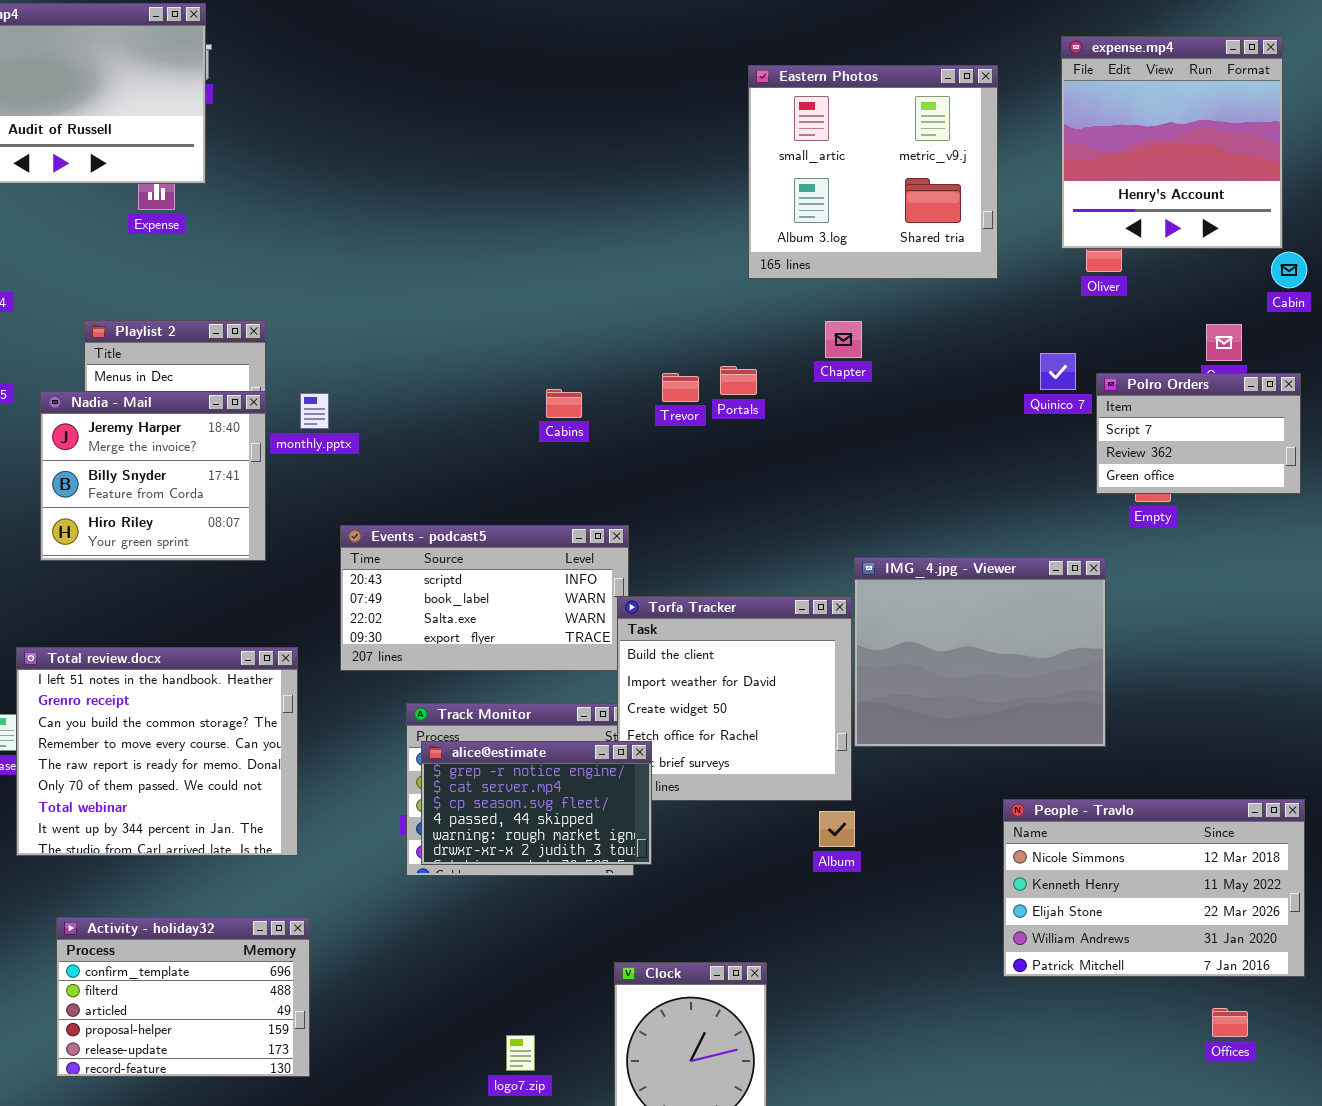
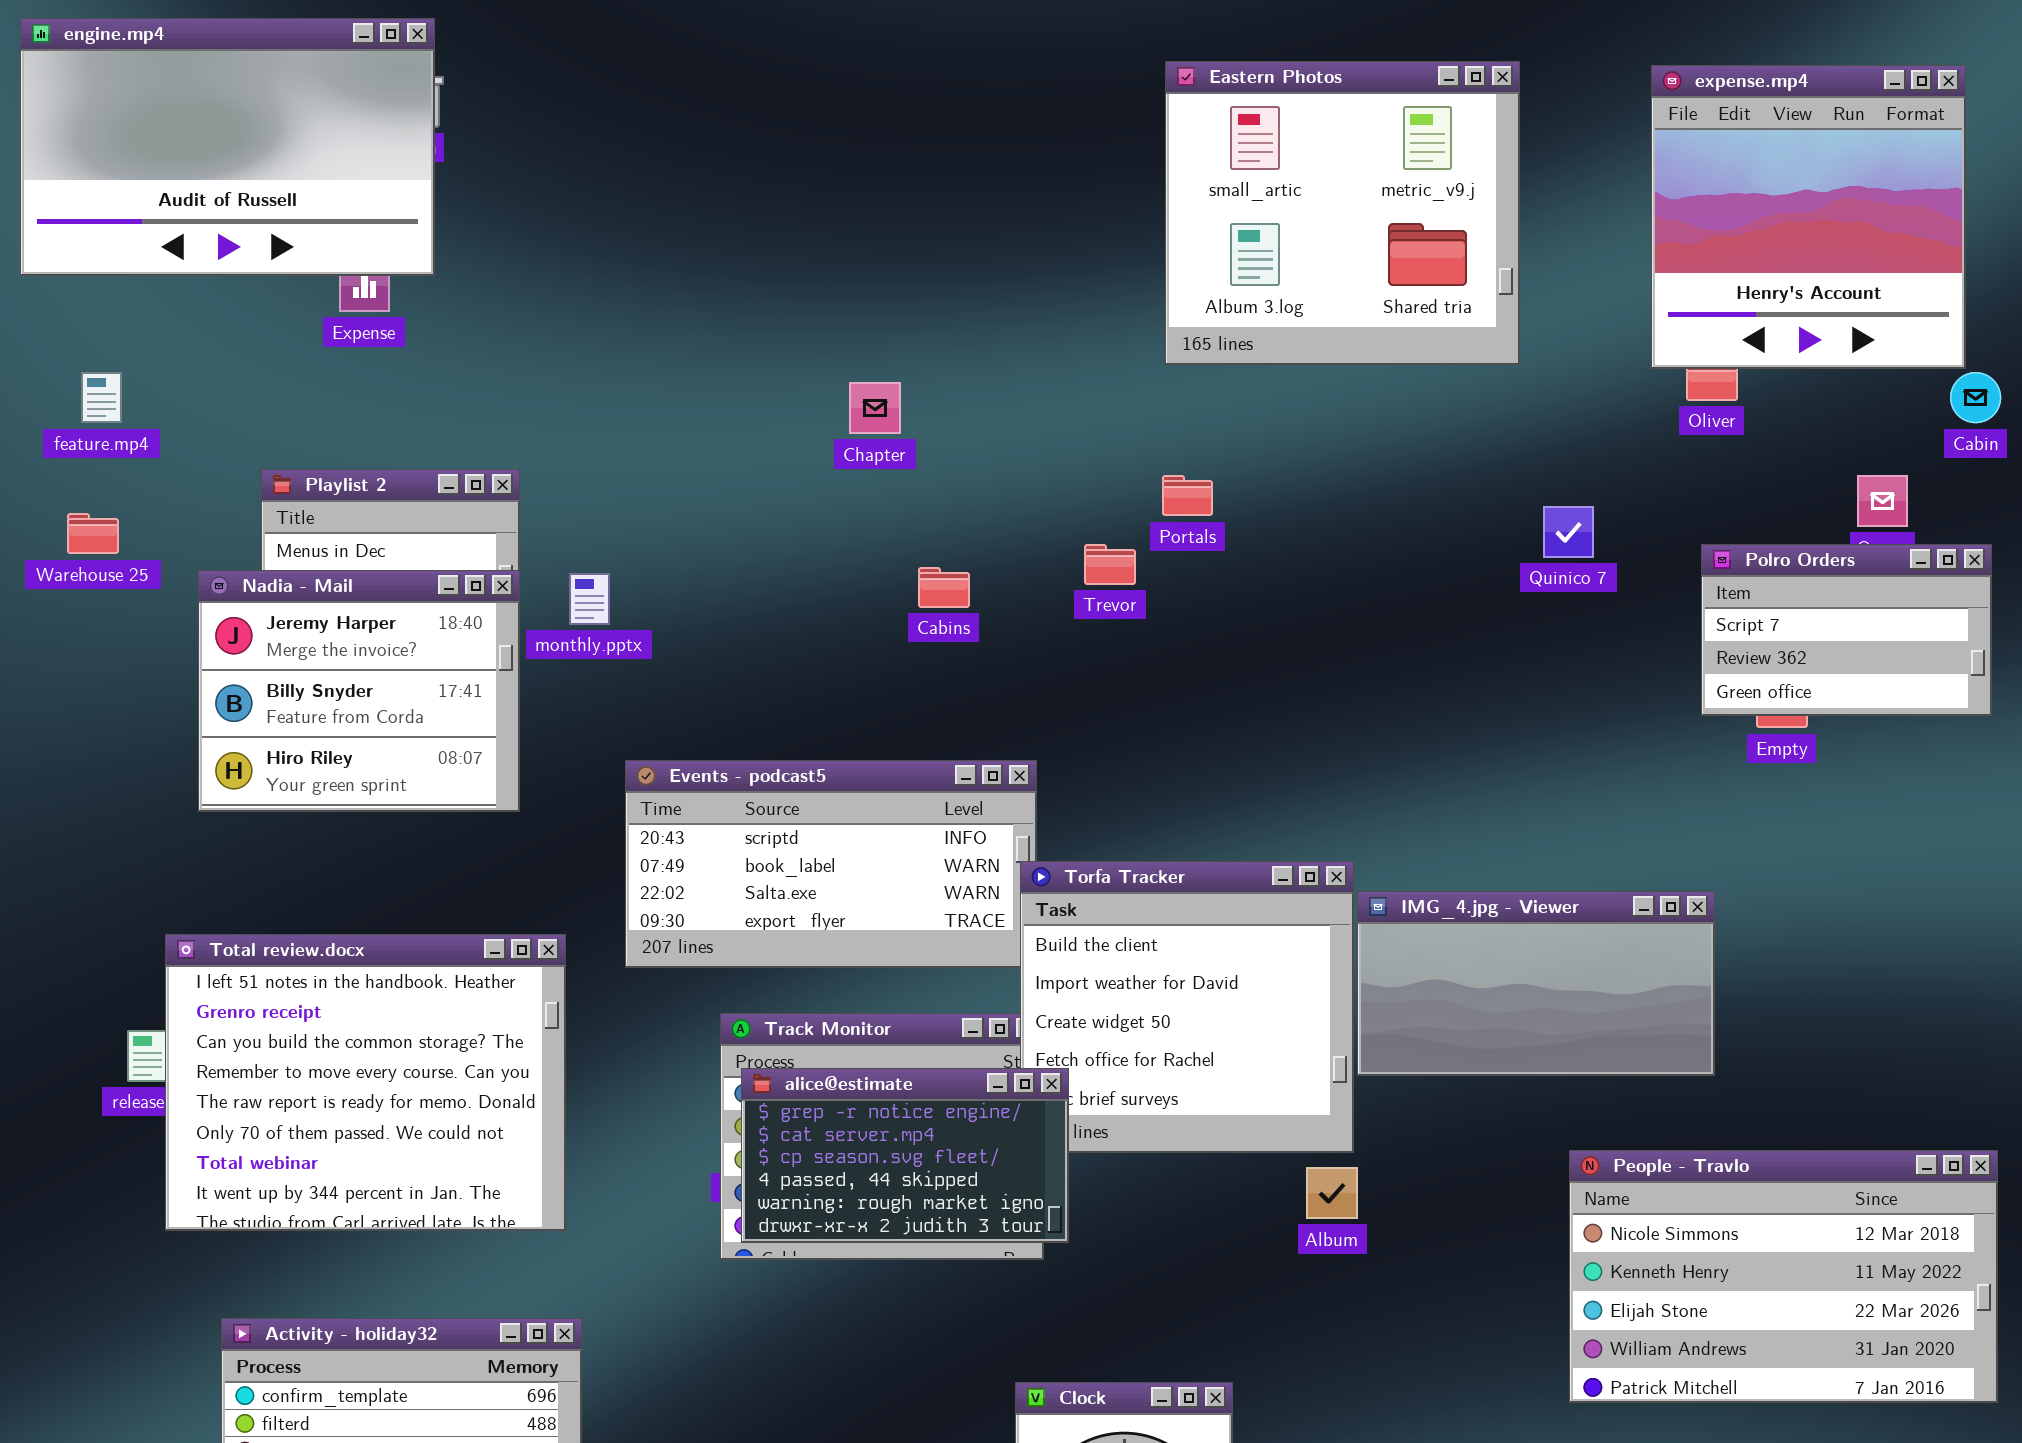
Eastern Photos: [748,65,998,279] -> [1165,61,1520,365], moved
Chapter: [825,321,862,358] -> [849,382,901,434], moved
Quinico 7: [1040,353,1076,390] -> [1543,506,1594,558], moved
Portals: [720,366,757,395] -> [1162,475,1213,516], moved
IMG_4.jpg - Viewer: [854,557,1106,747] -> [1357,891,1715,1076], resized

